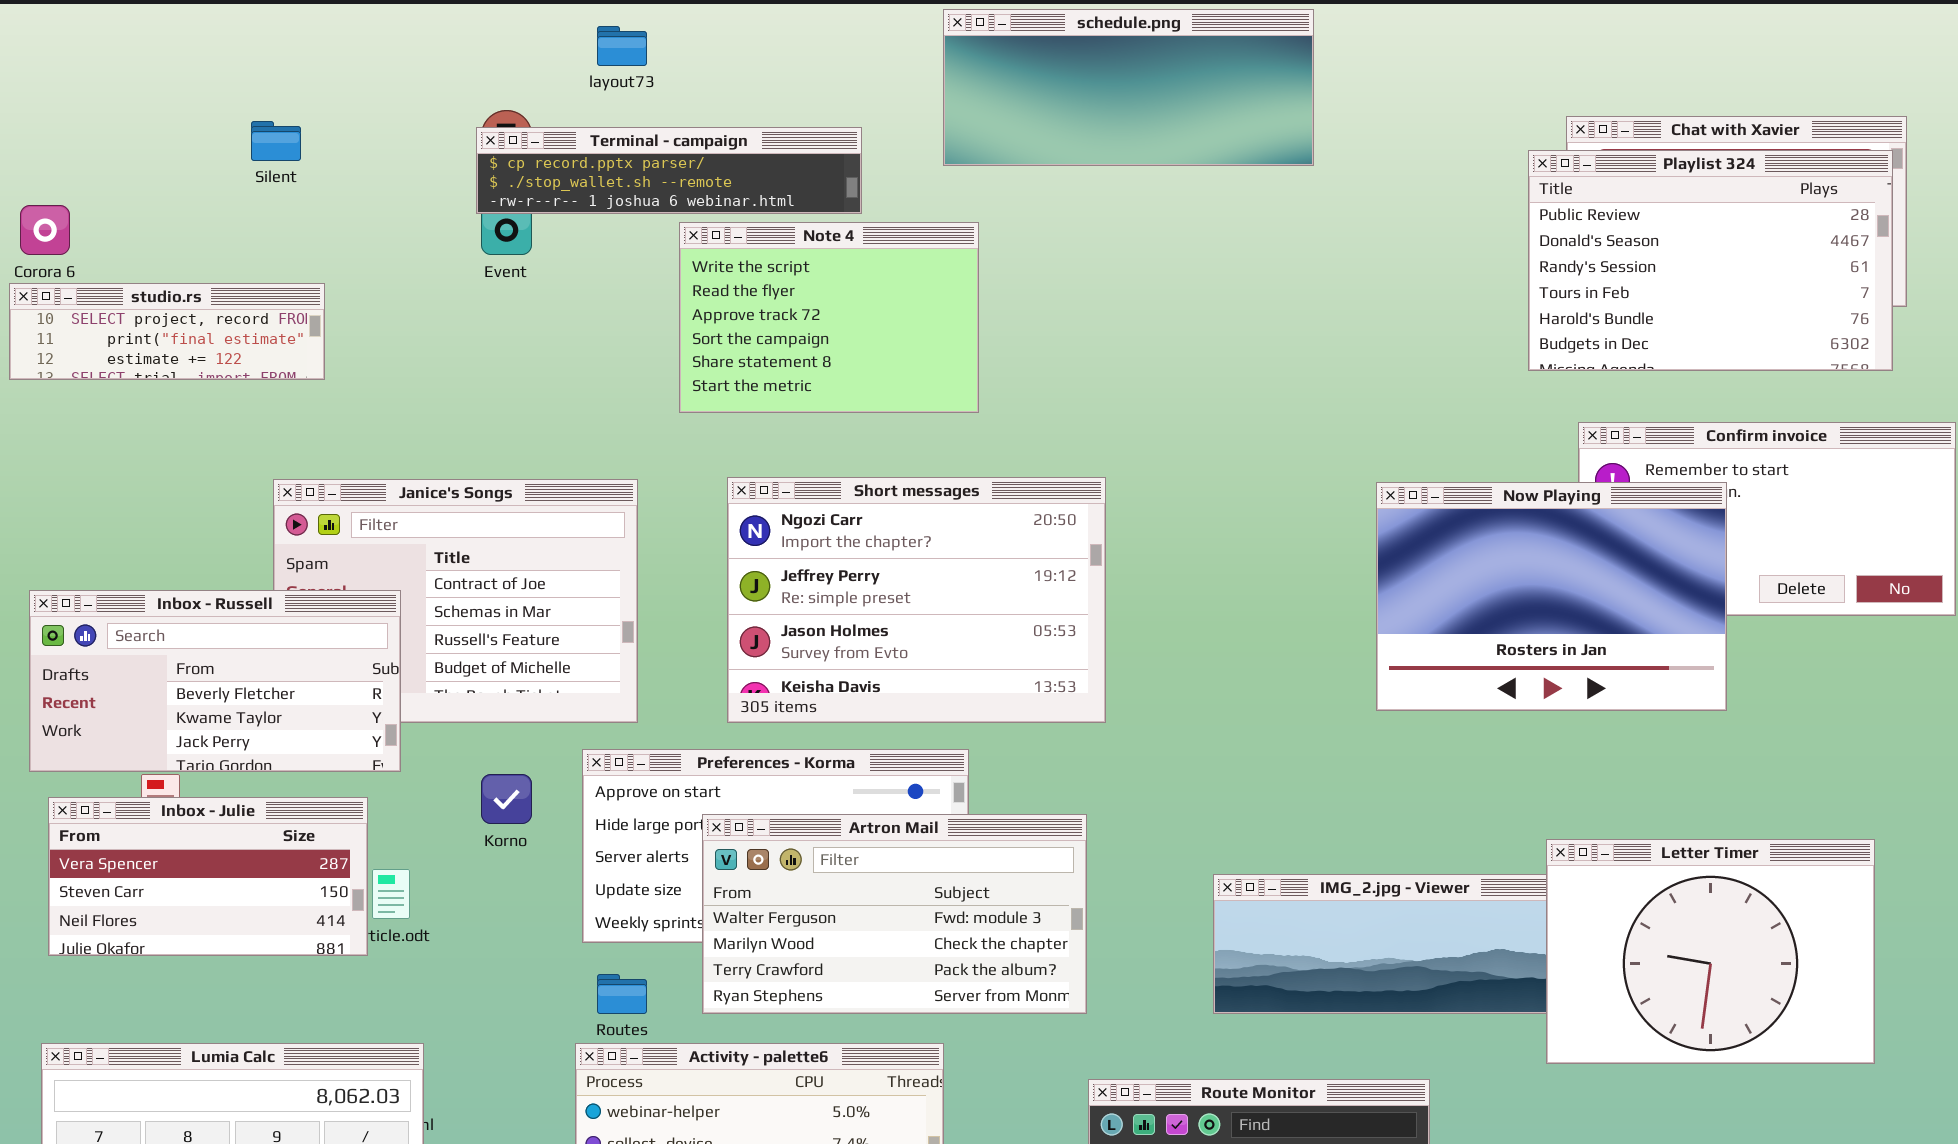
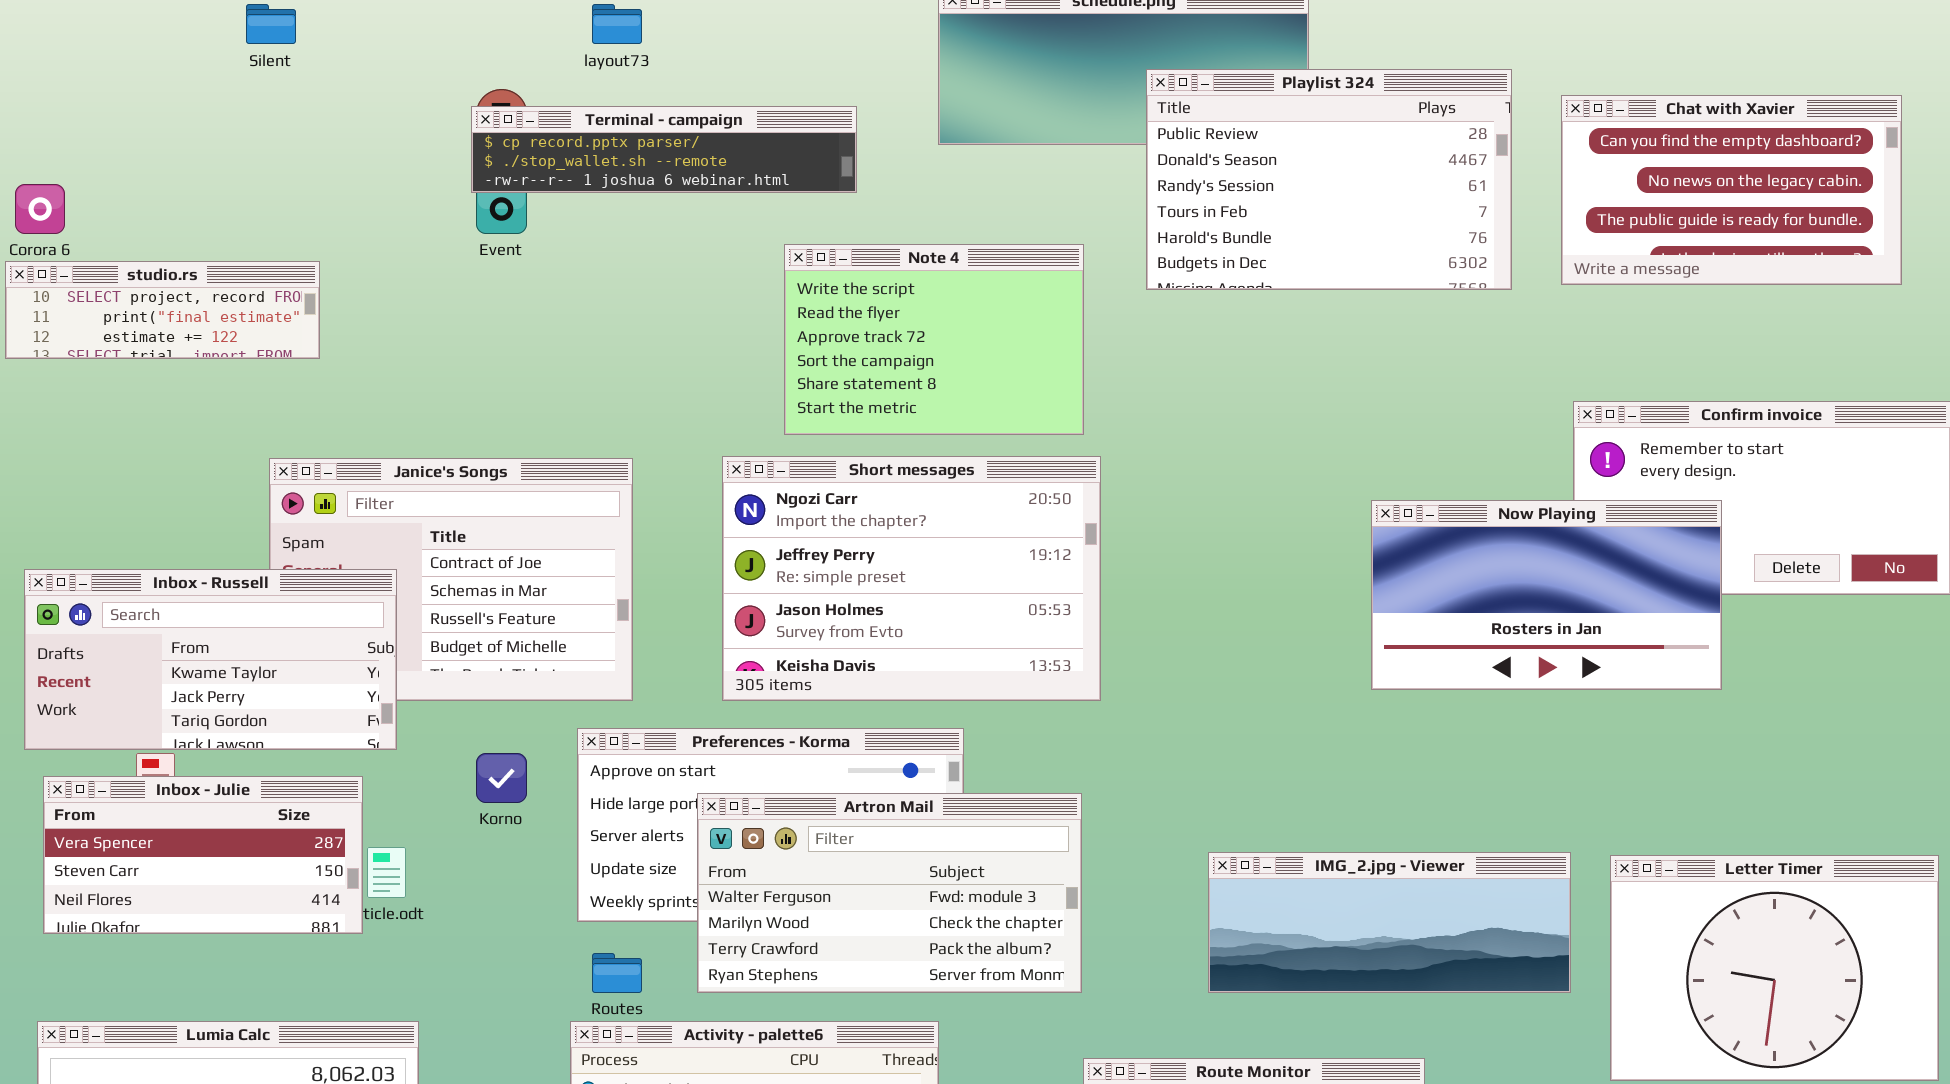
Silent: [251,121,301,161] -> [246,4,296,44], moved
Playlist 324: [1528,150,1893,371] -> [1146,69,1512,290], moved
Note 4: [679,222,979,413] -> [784,244,1084,435], moved
Now Playing: [1376,482,1727,711] -> [1371,500,1722,690], resized
Inbox - Russell: [29,590,401,772] -> [24,569,397,750], scrolled down 1 row
Letter Timer: [1546,839,1875,1064] -> [1610,855,1939,1081], moved

